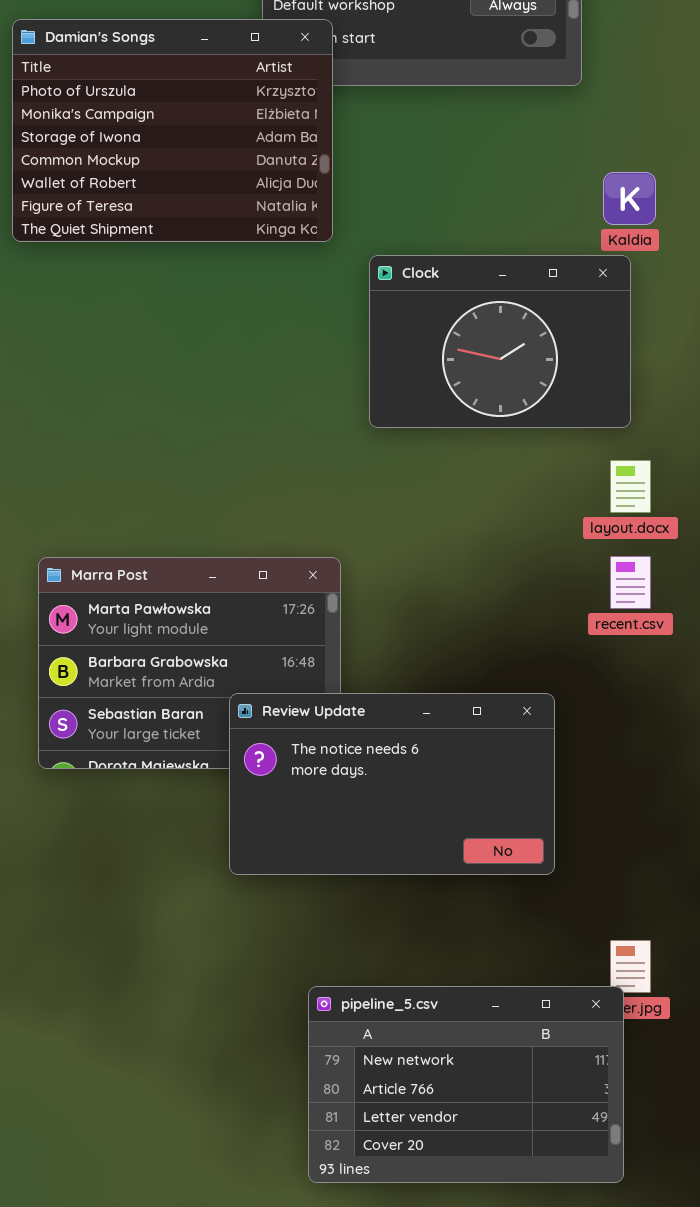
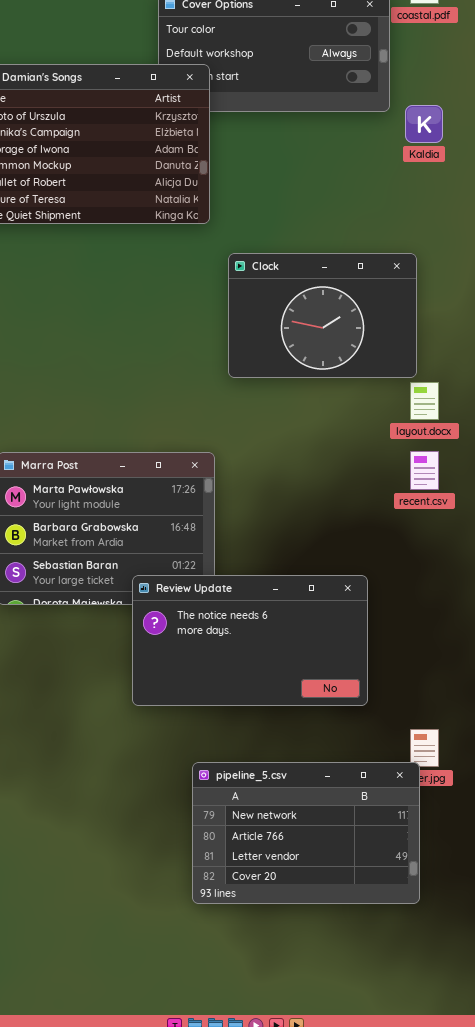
Kaldia: [603,172,656,225] -> [405,105,443,143], moved
Clock: [369,255,631,428] -> [228,253,417,378], moved
Review Update: [229,693,555,875] -> [132,575,368,706], moved

